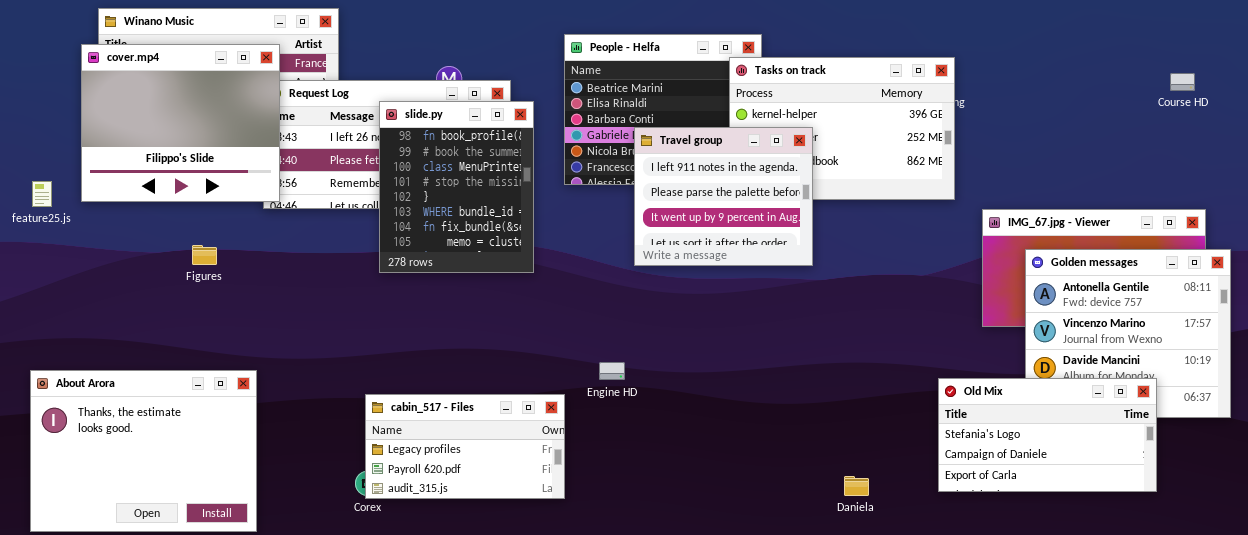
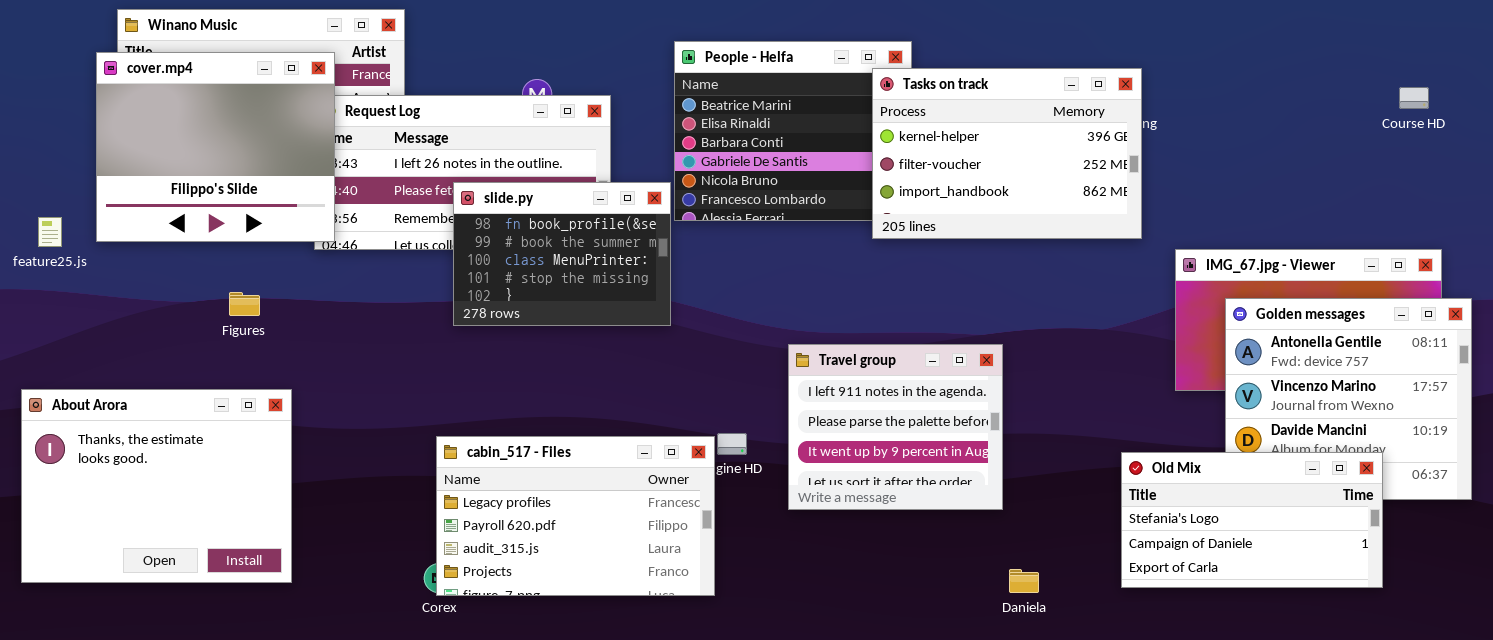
slide.py: [379,101,534,273] -> [453,182,671,326], resized
Travel group: [634,127,813,266] -> [788,344,1003,510], moved
About Arora: [30,370,257,532] -> [21,389,292,583], moved
cabin_517 - Files: [365,394,565,499] -> [436,436,715,596], resized

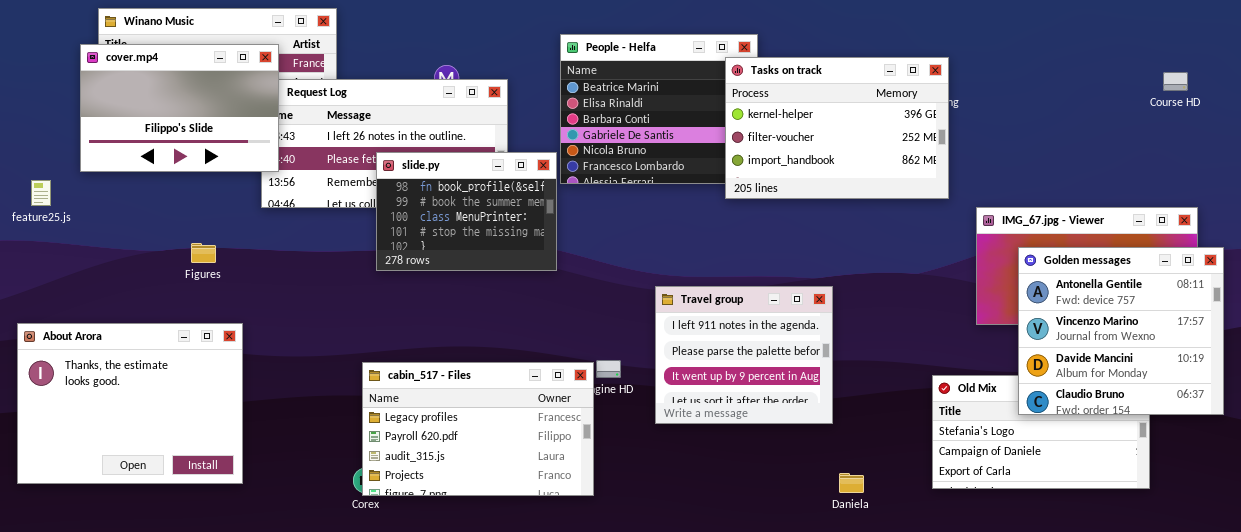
cover.mp4: [96,52,335,242] -> [80,44,279,172], resized
Golden messages: [1225,298,1472,500] -> [1018,247,1224,415], raised

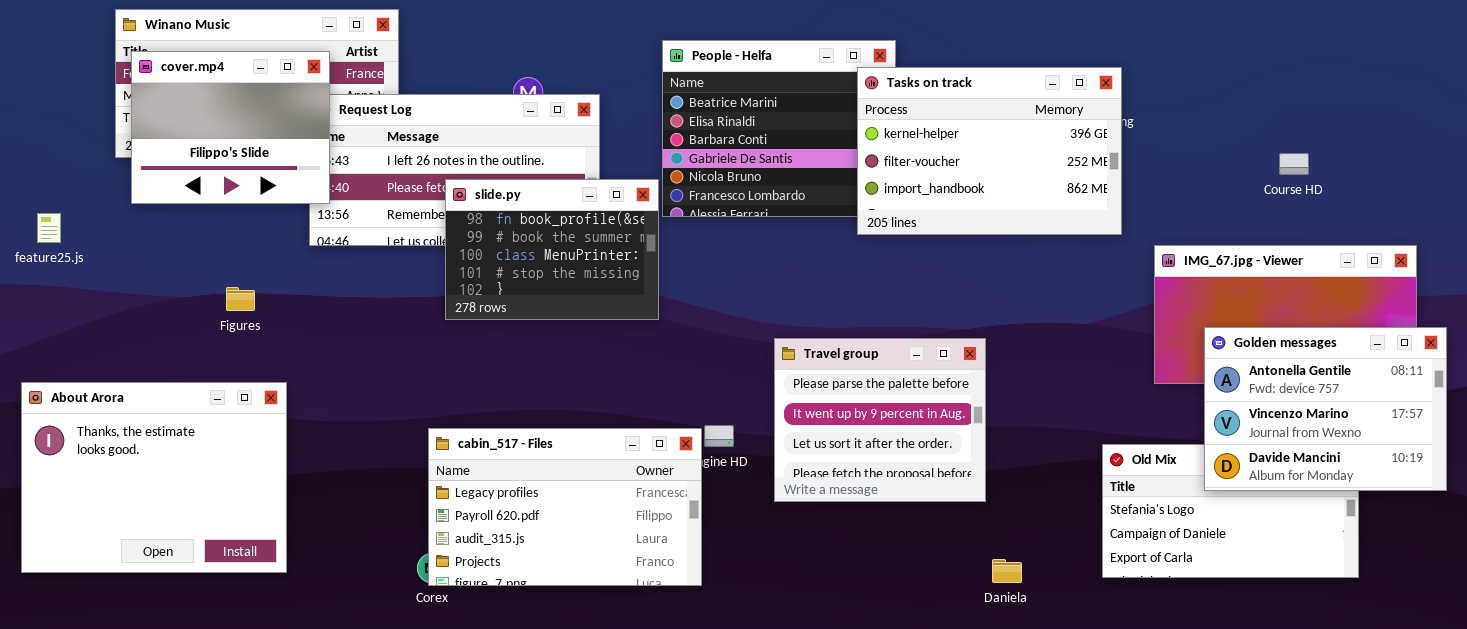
cover.mp4: [80,44,279,172] -> [131,51,330,204], resized
Course HD: [1163,72,1188,91] -> [1279,153,1309,175], moved
Golden messages: [1018,247,1224,415] -> [1204,327,1447,491], resized
Travel group: [655,286,833,424] -> [774,338,986,502], scrolled down 1 row

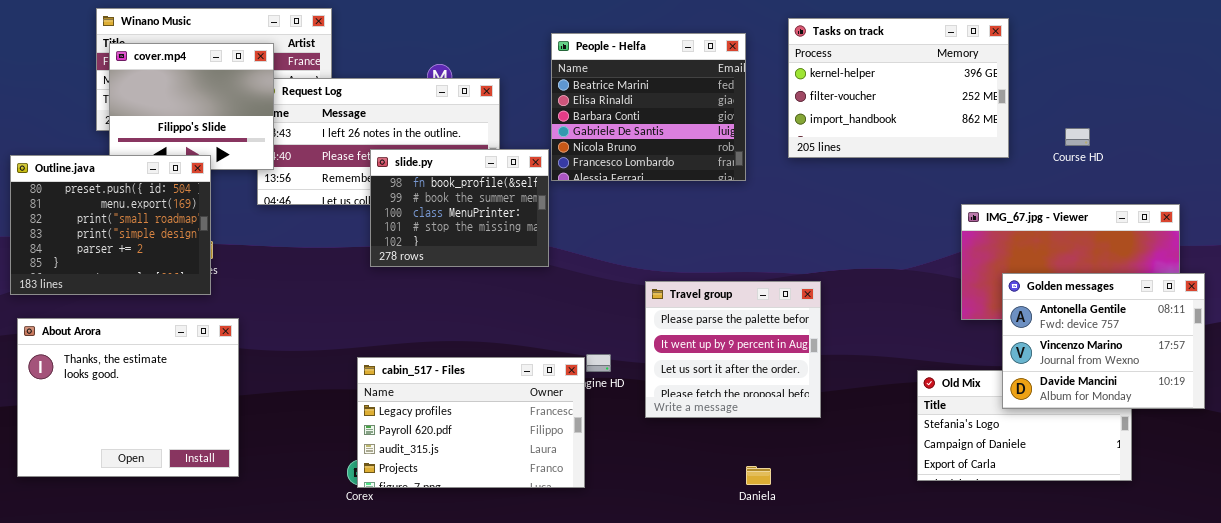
Tasks on track: [857,67,1122,235] -> [788,18,1009,158], moved
Outline.java: none -> [10,155,211,295], opened
Daniela: [992,559,1022,583] -> [746,466,771,485], moved

